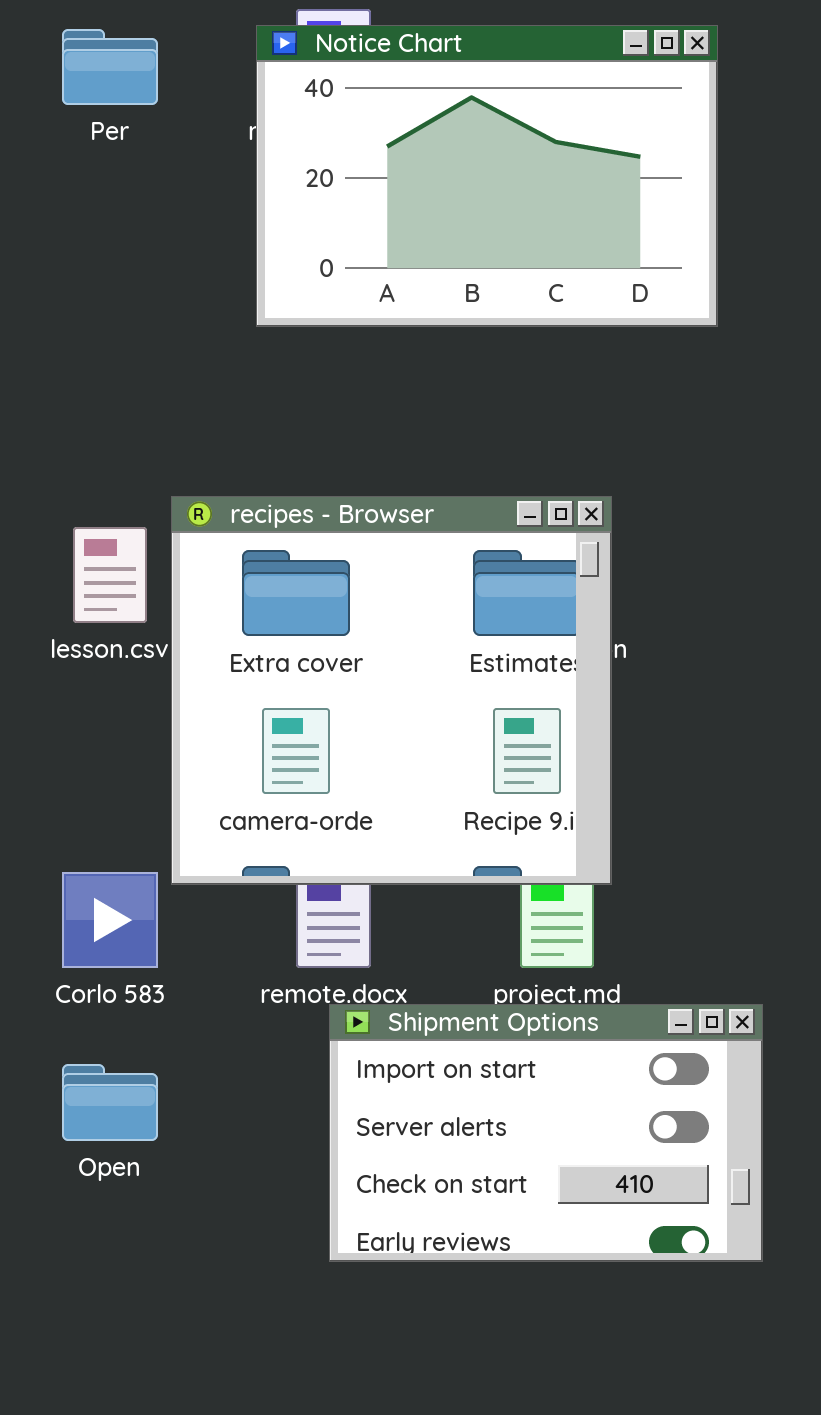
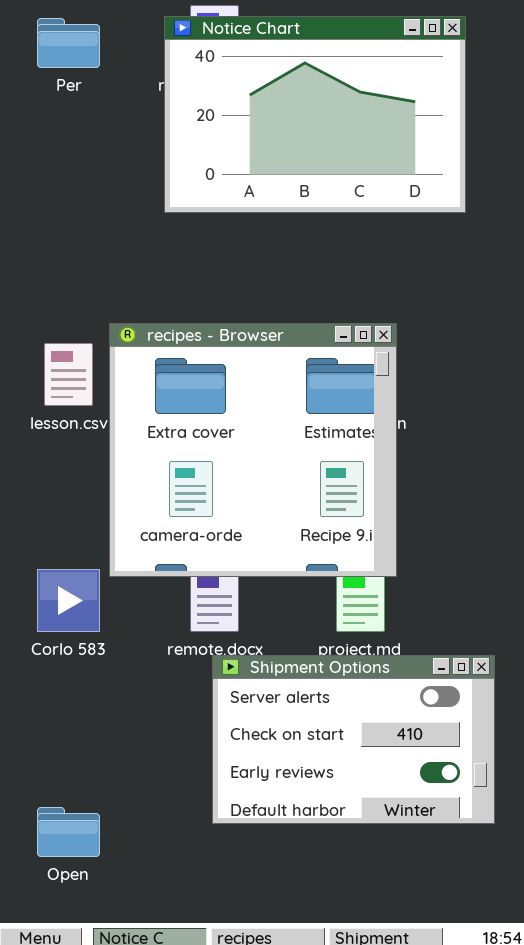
Shipment Options: [329,1004,763,1262] -> [212,655,495,824], scrolled down 1 row
Open: [62,1064,158,1141] -> [37,807,100,857], moved

